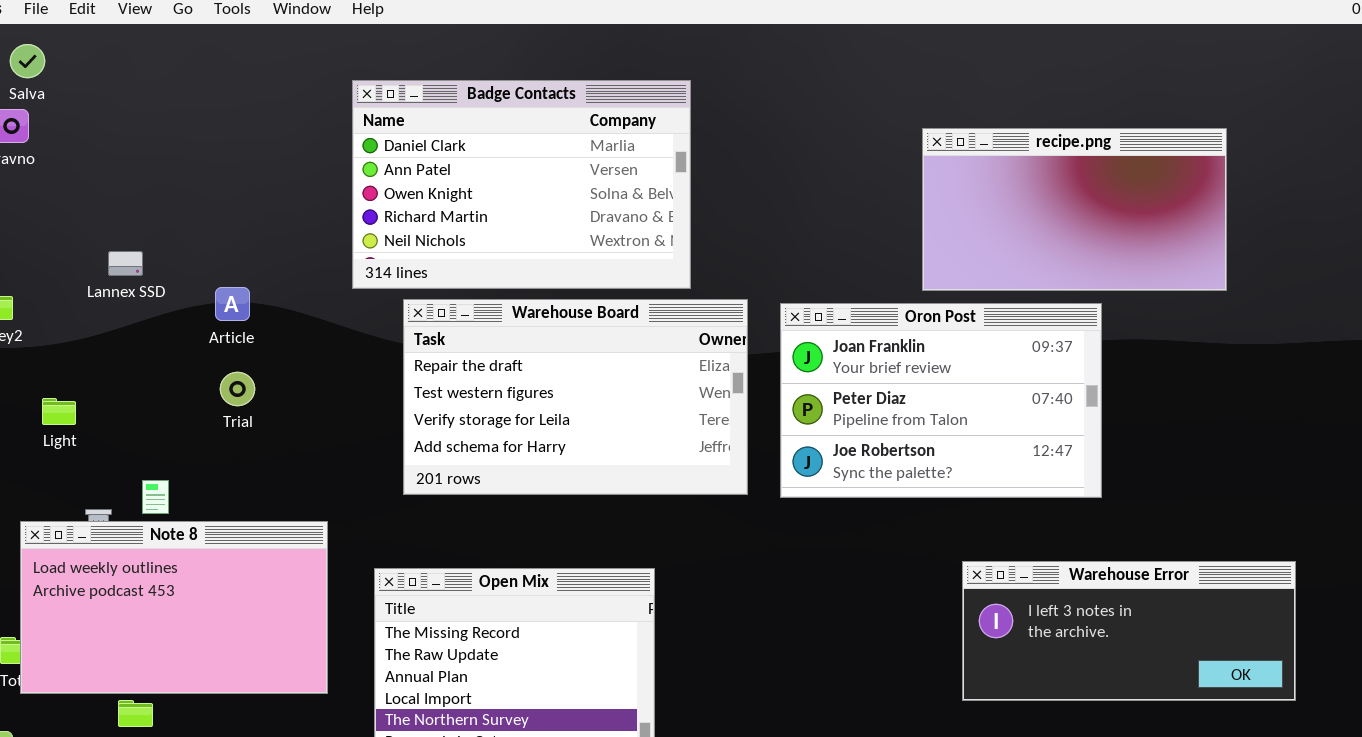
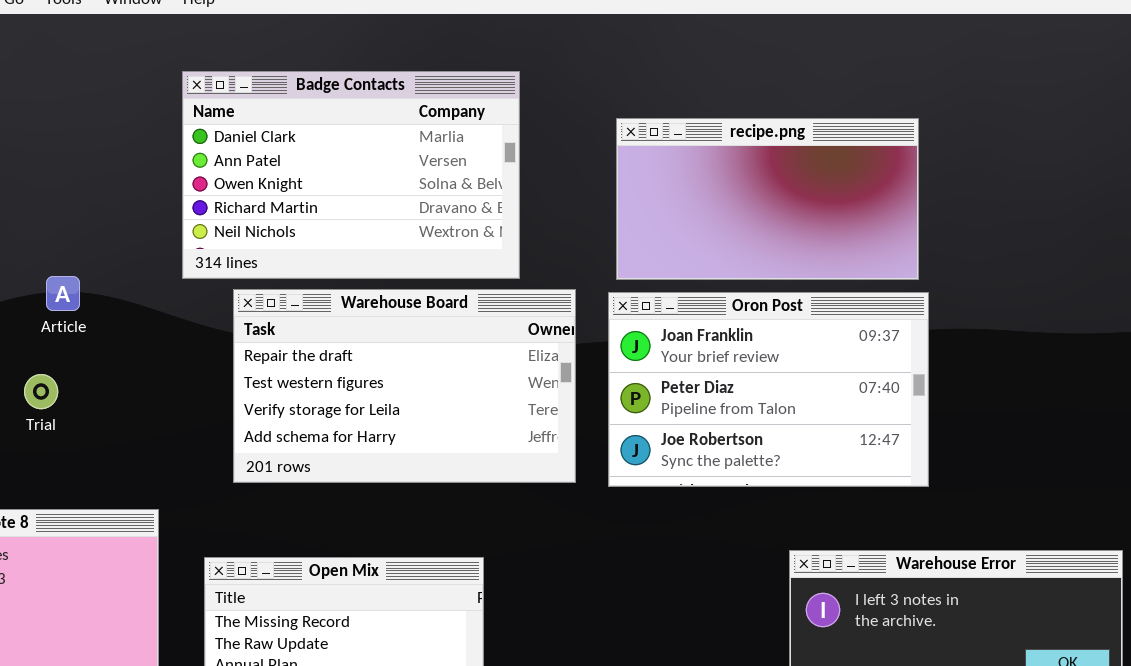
recipe.png: [922,128,1227,291] -> [616,118,919,280], moved
Trial: [220,372,255,406] -> [24,374,58,409], moved

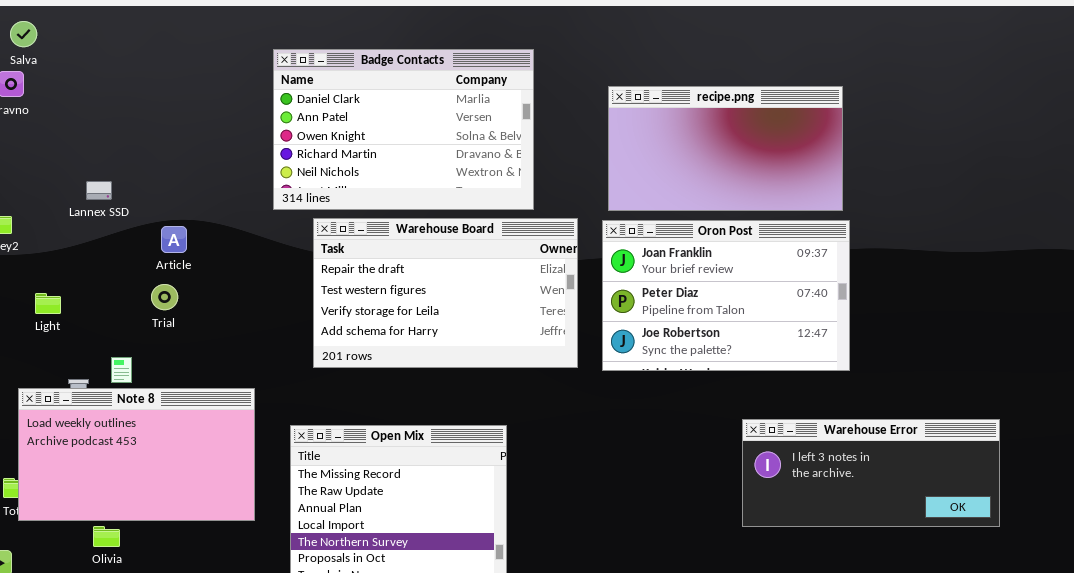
Article: [46,276,80,311] -> [161,226,187,253], moved

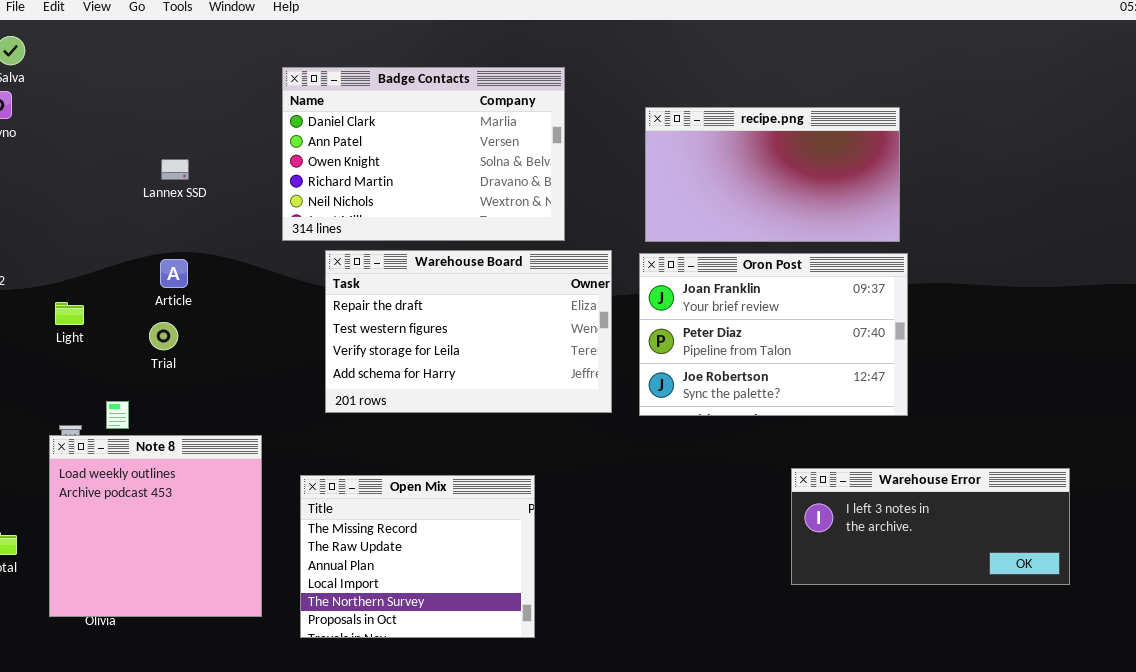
Lannex SSD: [86,181,112,200] -> [161,159,189,180], moved
Light: [35,293,61,314] -> [55,302,84,325], moved
Note 8: [18,388,255,521] -> [49,435,262,617], resized

